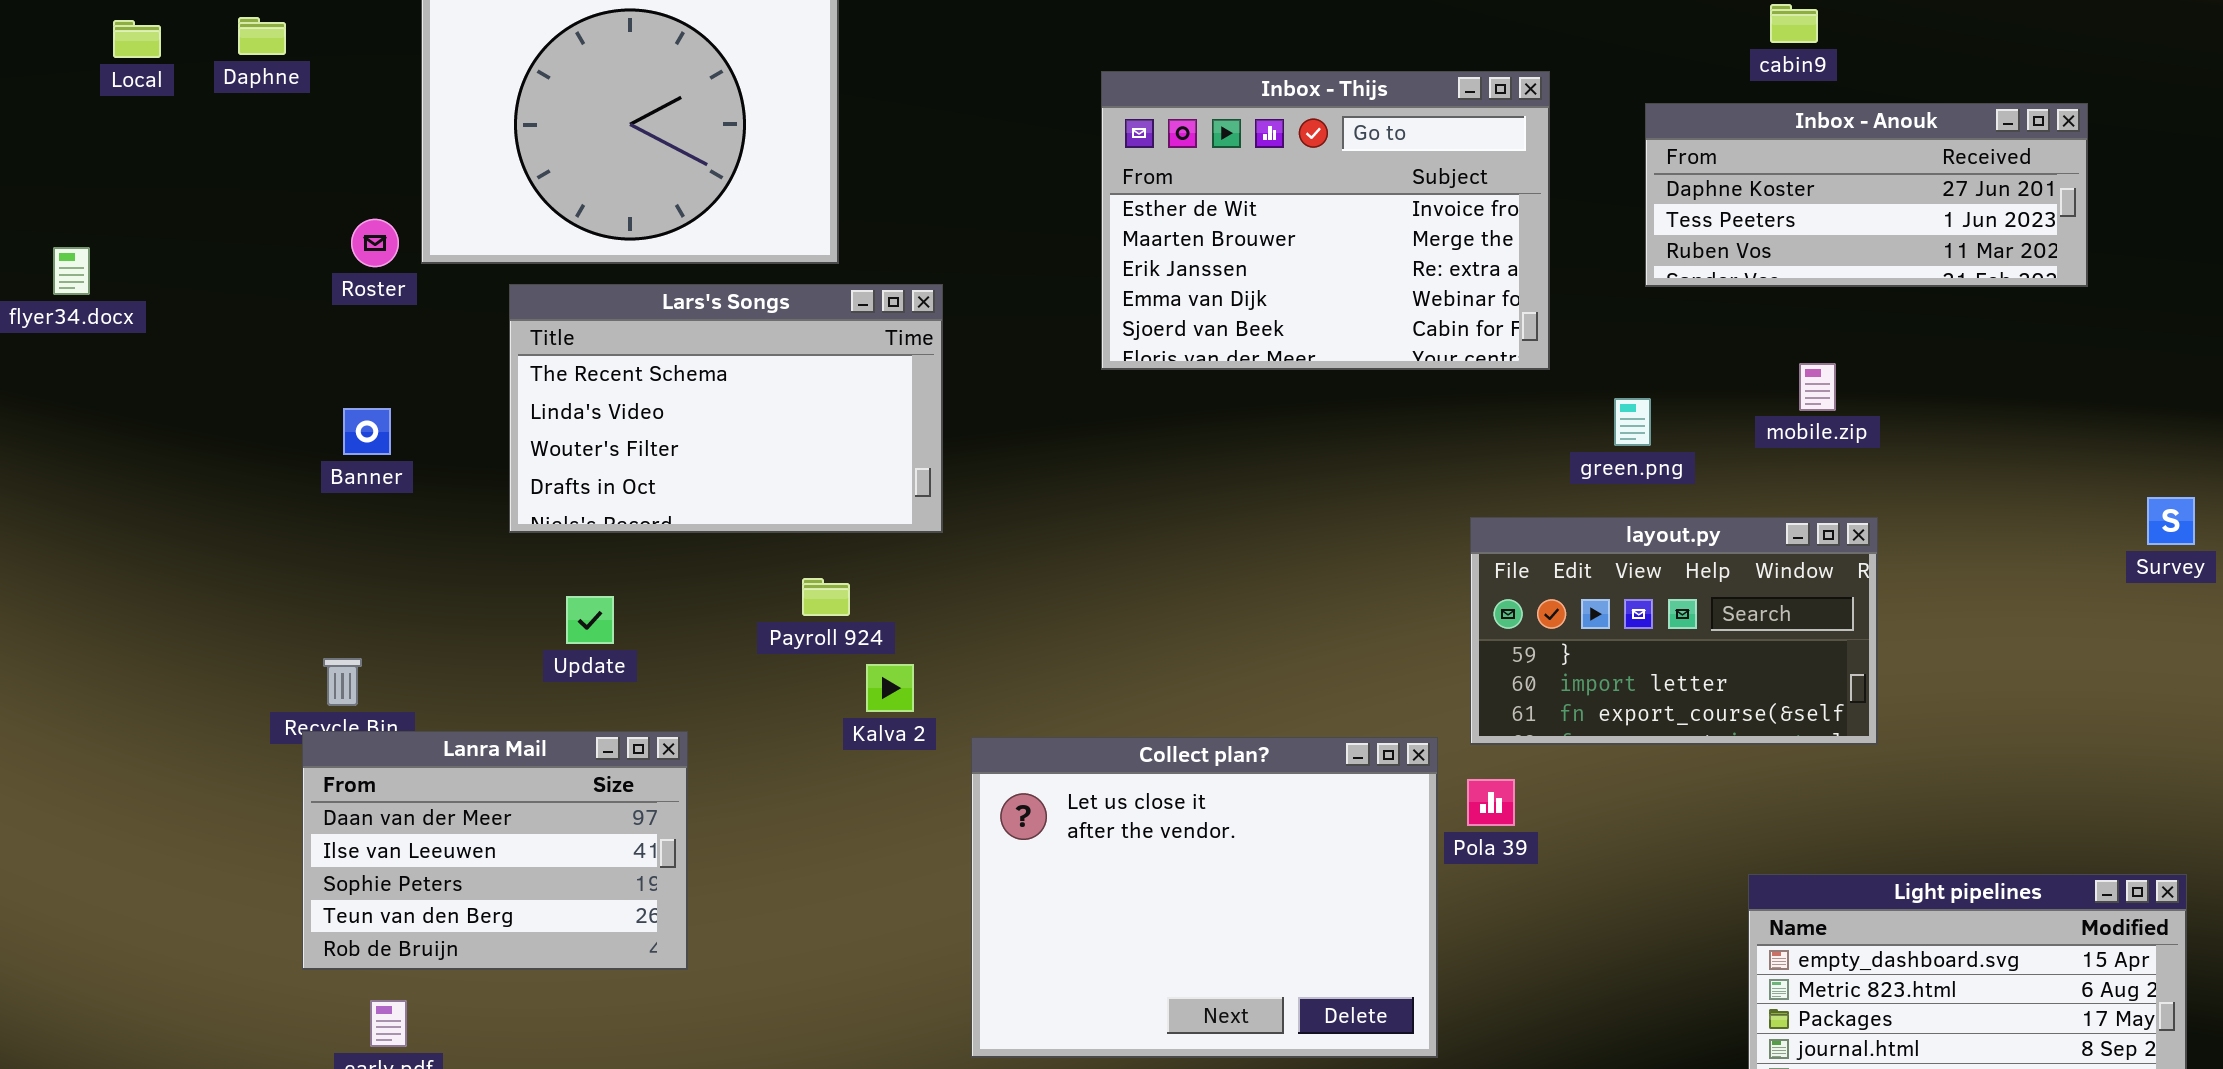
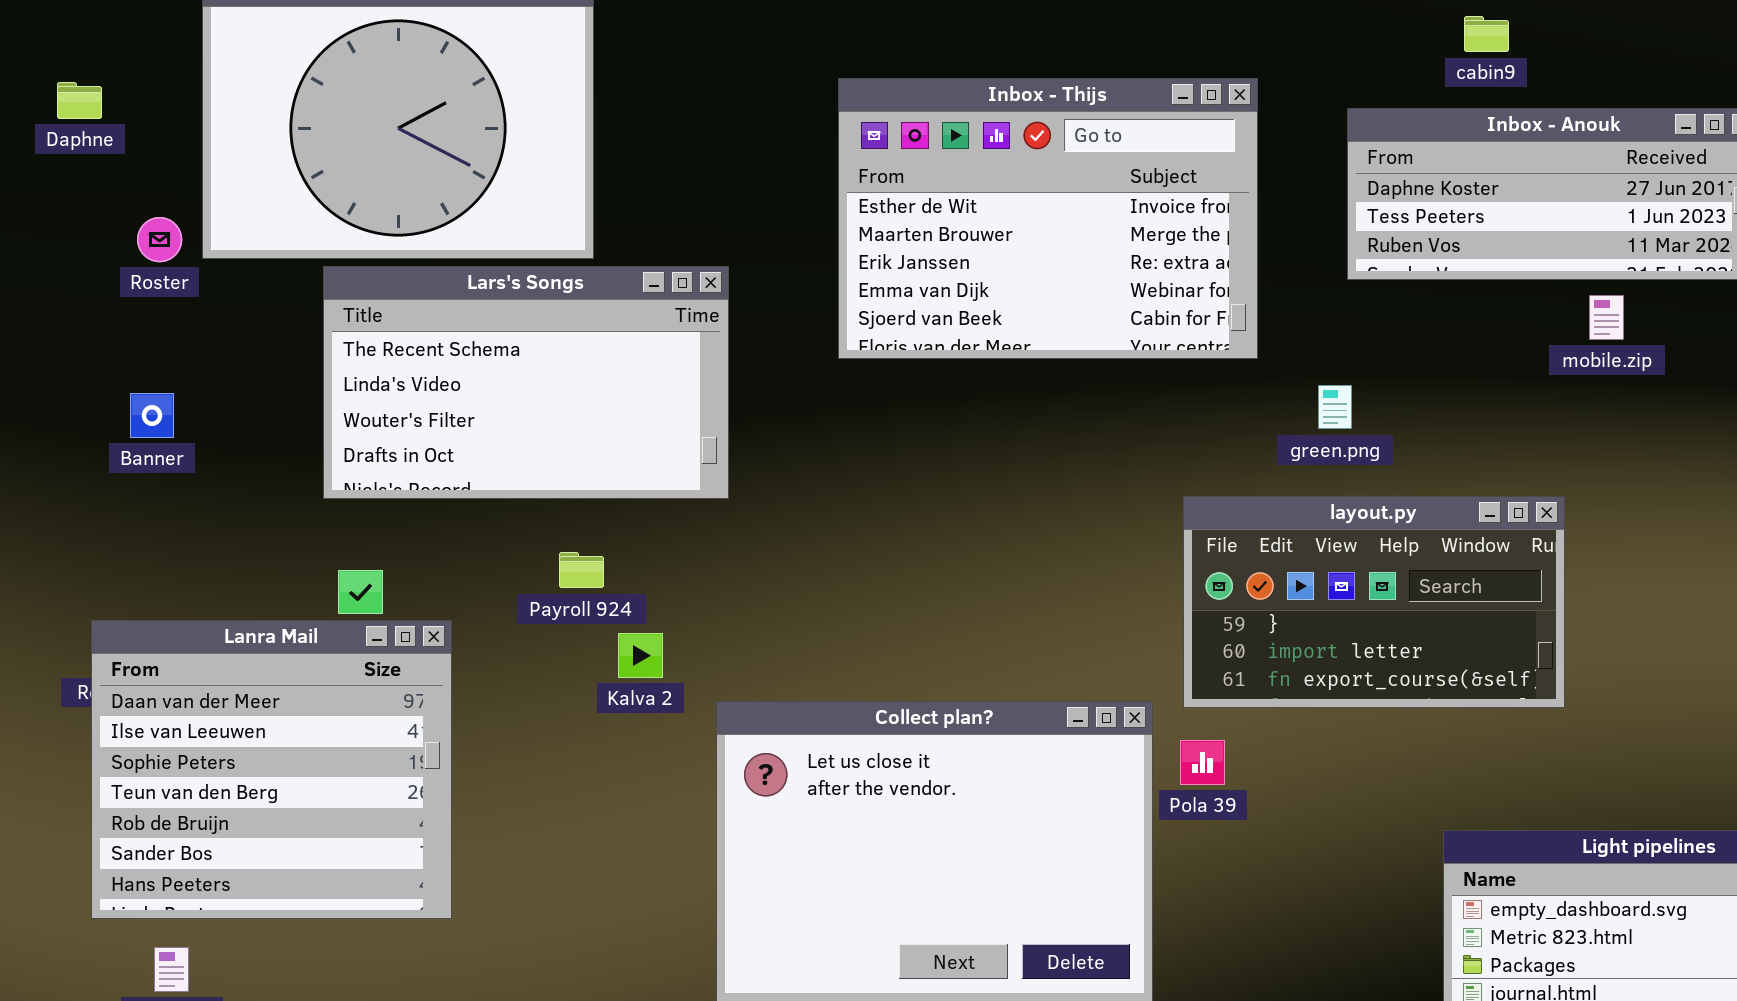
Daphne: [238,17,286,55] -> [57,82,102,119], moved
Lars's Songs: [509,284,943,533] -> [323,266,729,499], moved
mobile.zip: [1799,363,1836,411] -> [1589,295,1624,340], moved
Lanra Mail: [302,731,688,970] -> [91,620,452,919], resized

